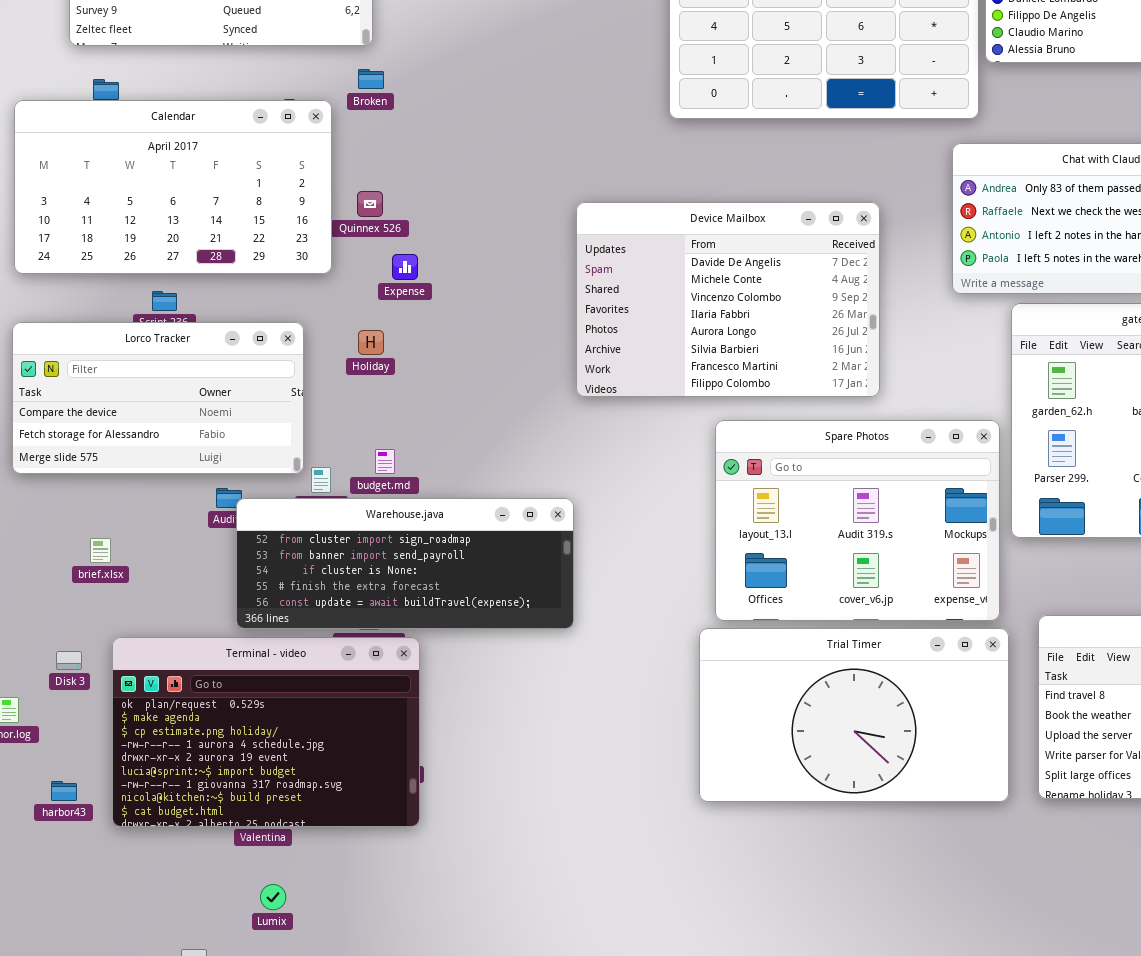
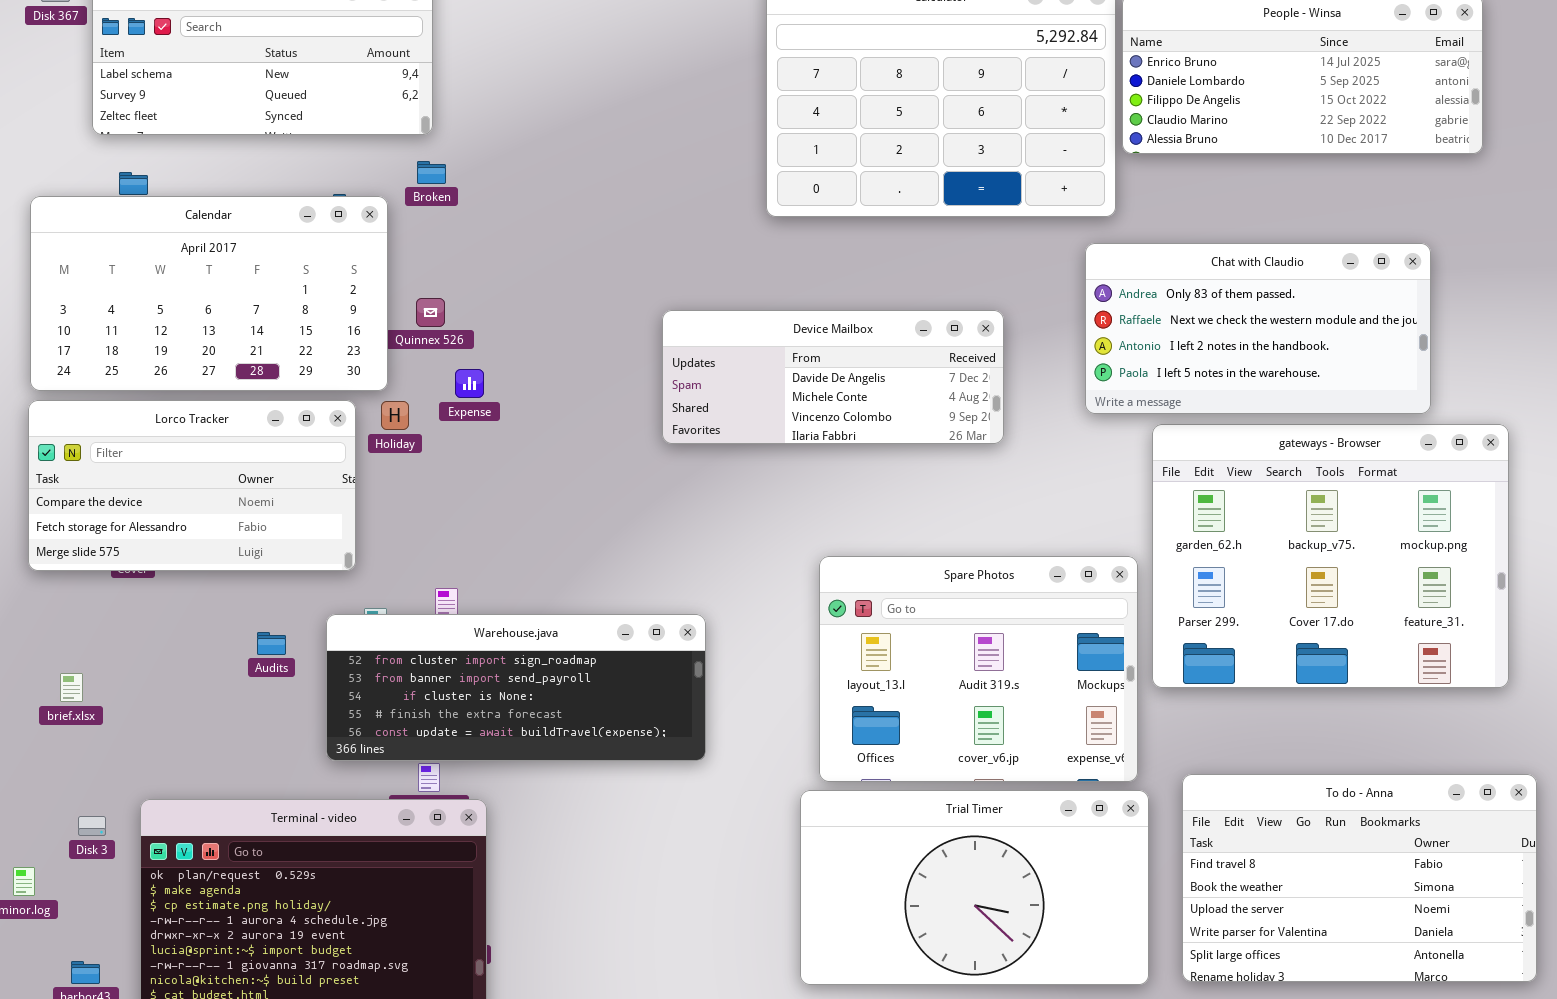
Device Mailbox: [576,202,880,397] -> [662,310,1004,444], resized
Lorco Tracker: [12,322,304,474] -> [28,400,356,571], moved
Holiday: [358,330,384,355] -> [381,401,409,430], moved
Warehouse.java: [236,498,574,629] -> [326,614,706,761], moved
brief.xlsx: [90,538,111,563] -> [60,673,83,702], moved

